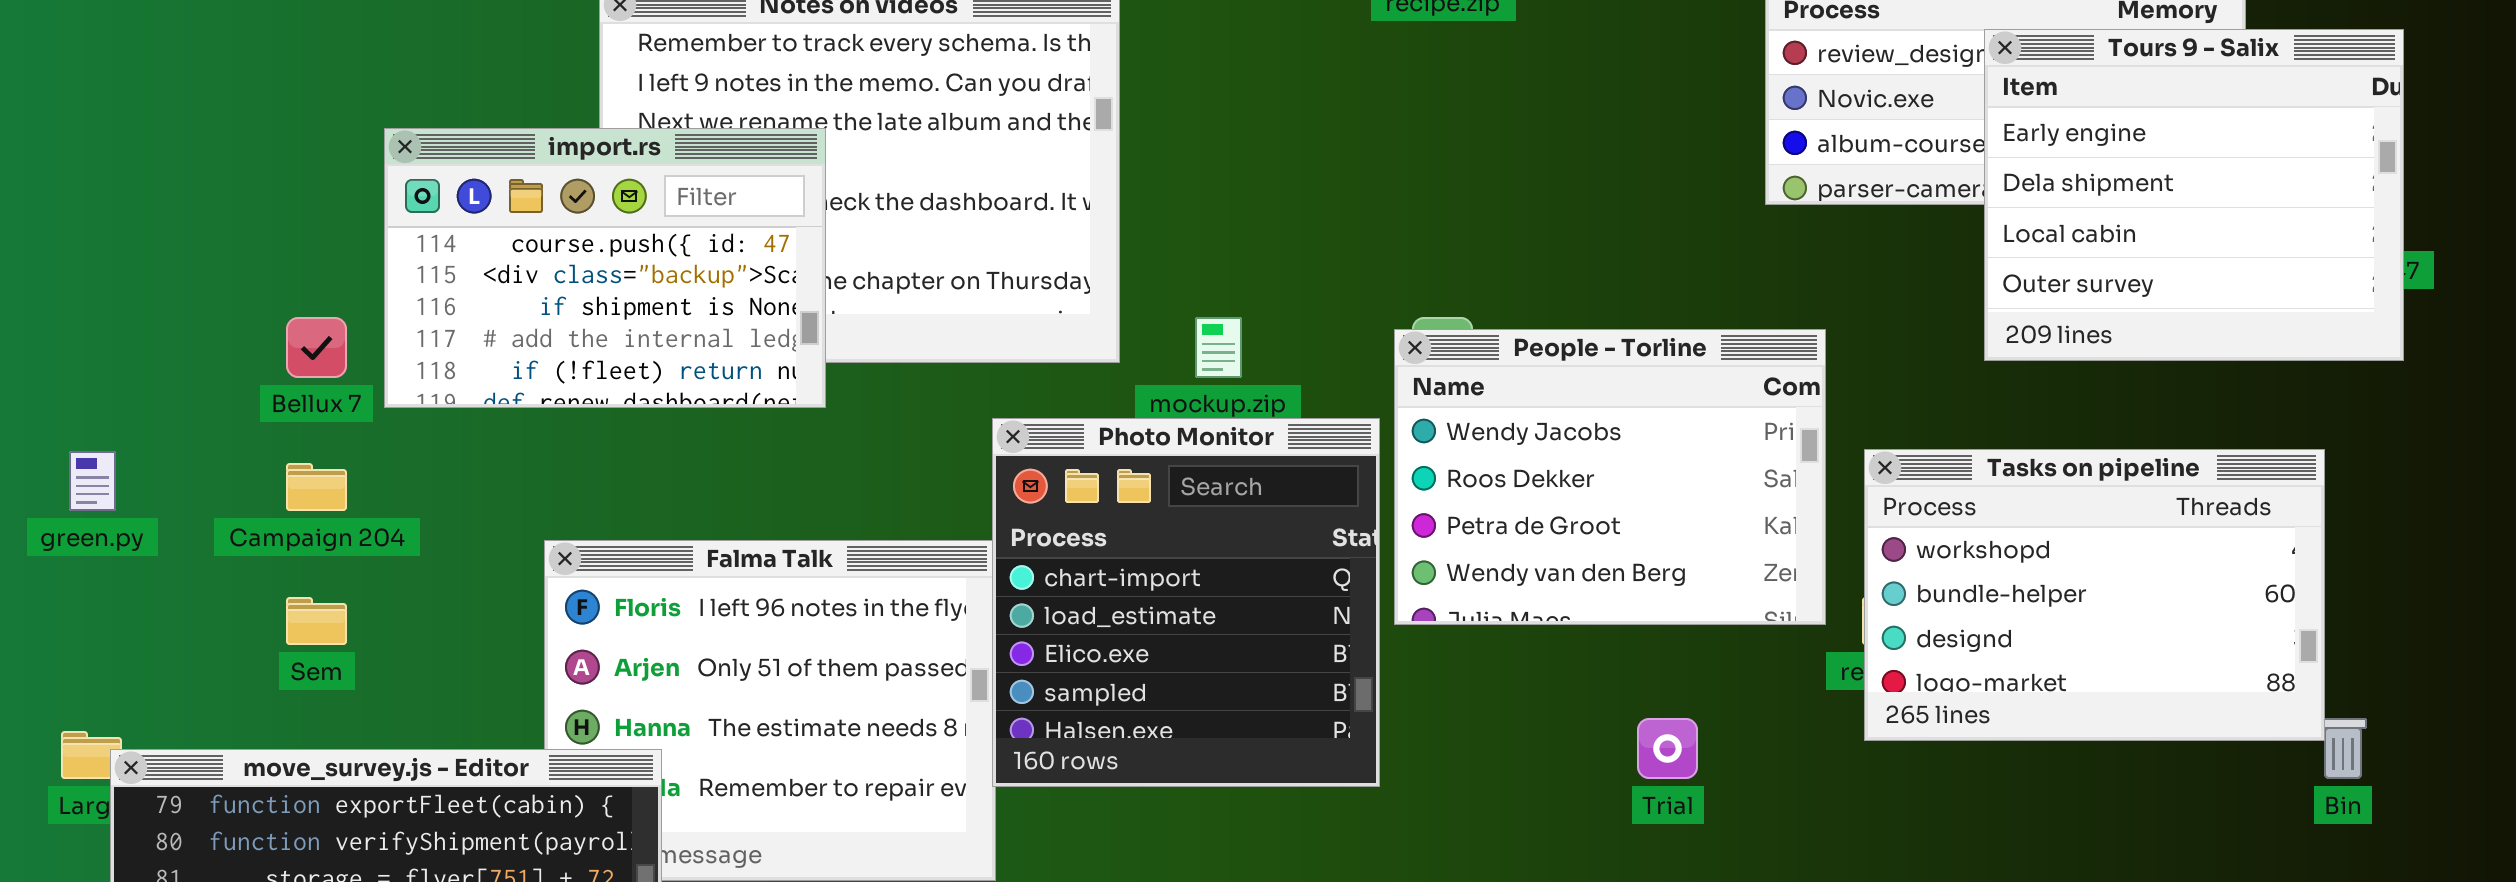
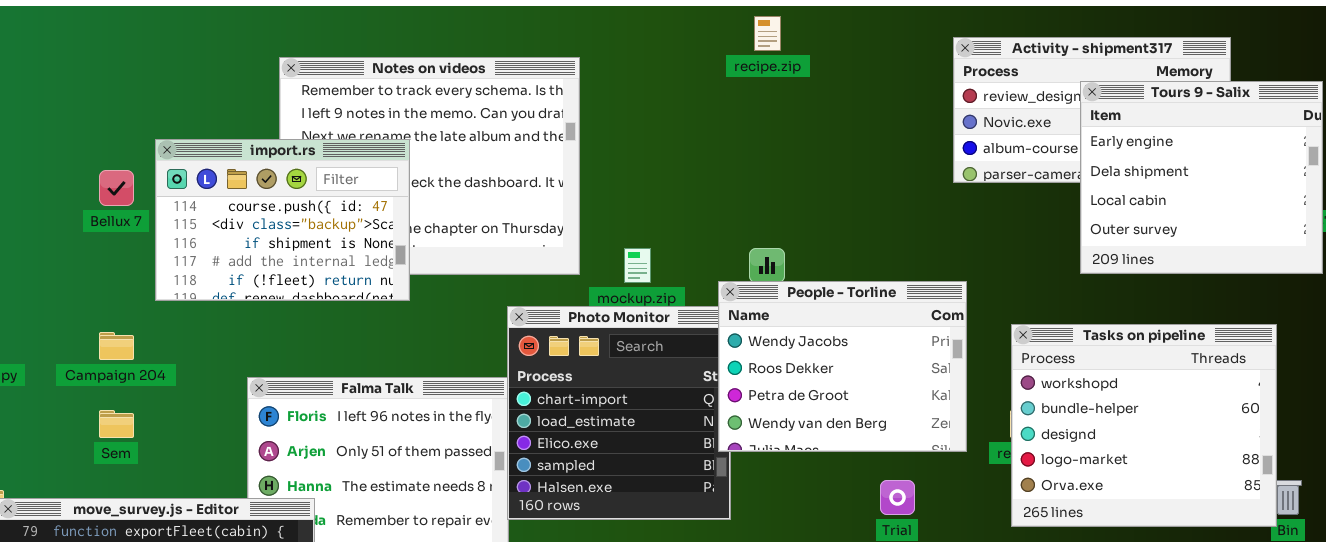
Bellux 7: [286,317,347,378] -> [99,170,134,206], moved
People - Torline: [1394,329,1826,625] -> [718,281,967,452], moved
Tasks on pipeline: [1864,449,2325,741] -> [1011,324,1277,527], resized

